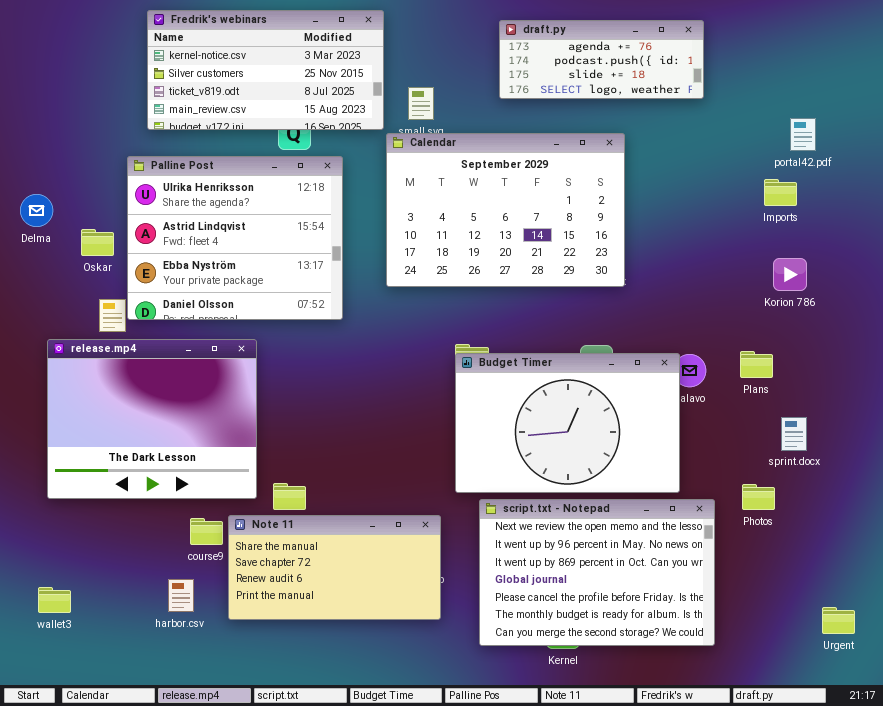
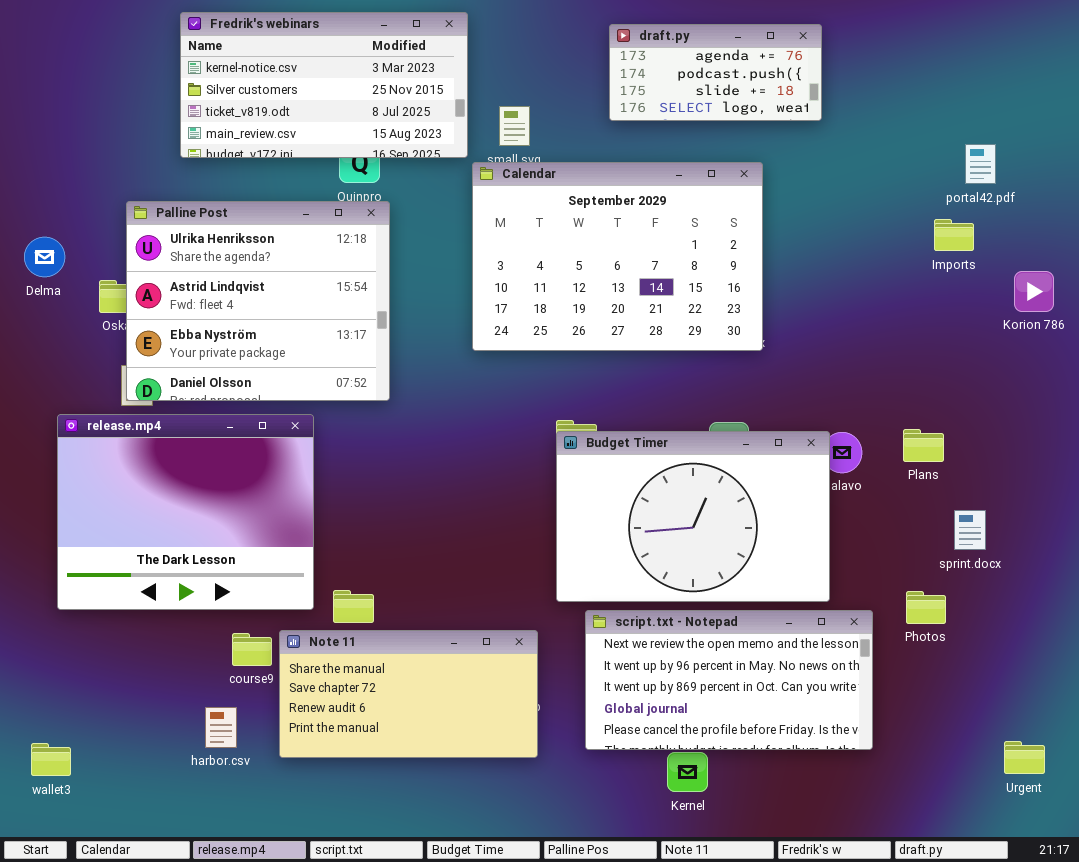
draft.py: [499,20,704,99] -> [609,24,822,121], resized
Palline Post: [127,156,343,320] -> [126,201,390,401], moved
Korion 786: [773,258,807,291] -> [1014,271,1054,312], moved
script.txt - Notepad: [479,499,715,646] -> [585,610,873,750], resized
wallet3: [38,587,71,613] -> [31,743,71,776], moved

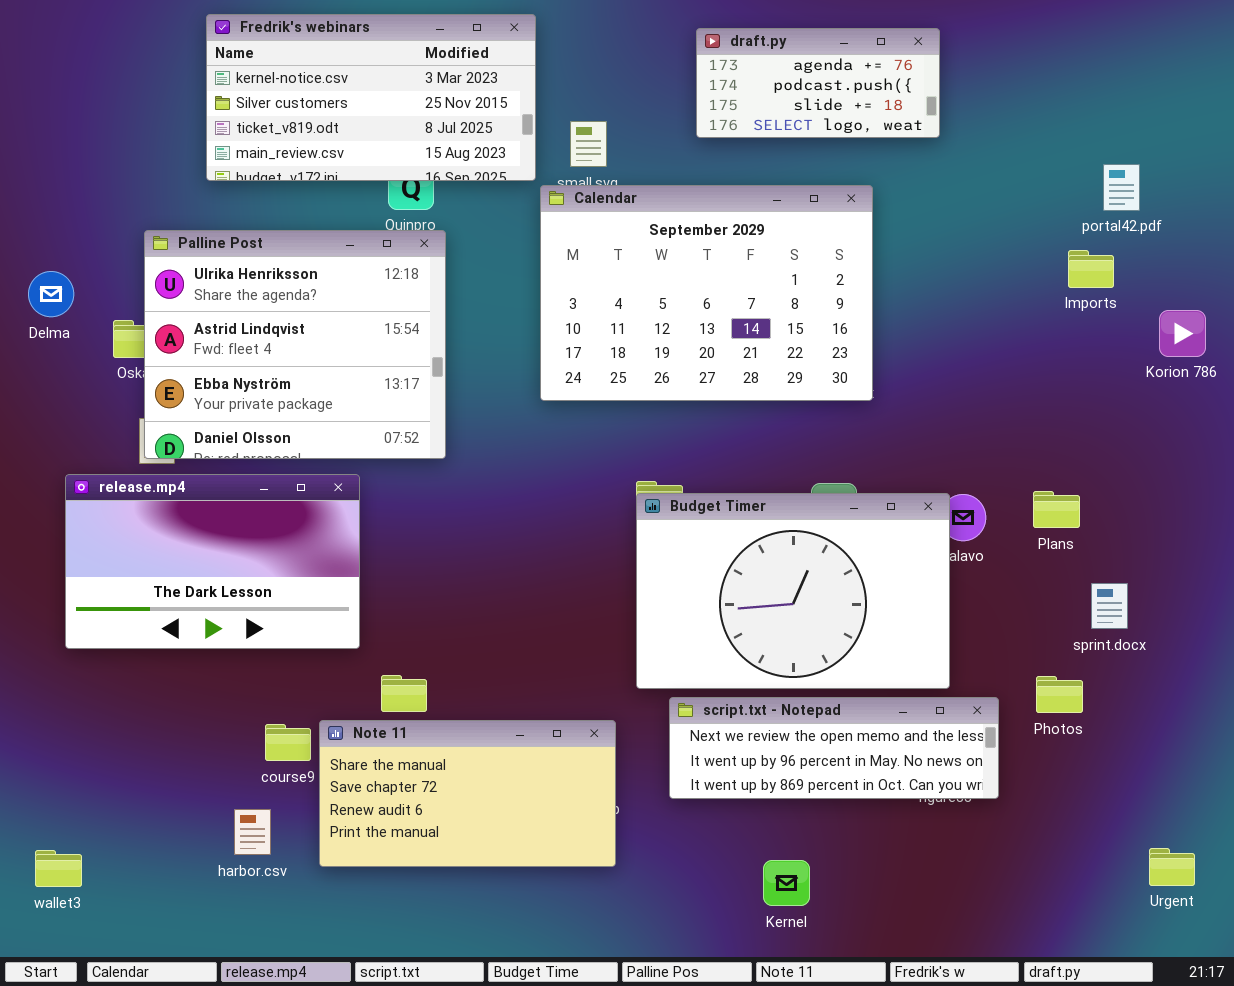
release.mp4: [57,414,314,610] -> [65,474,360,649], resized
script.txt - Notepad: [585,610,873,750] -> [669,697,999,799], resized

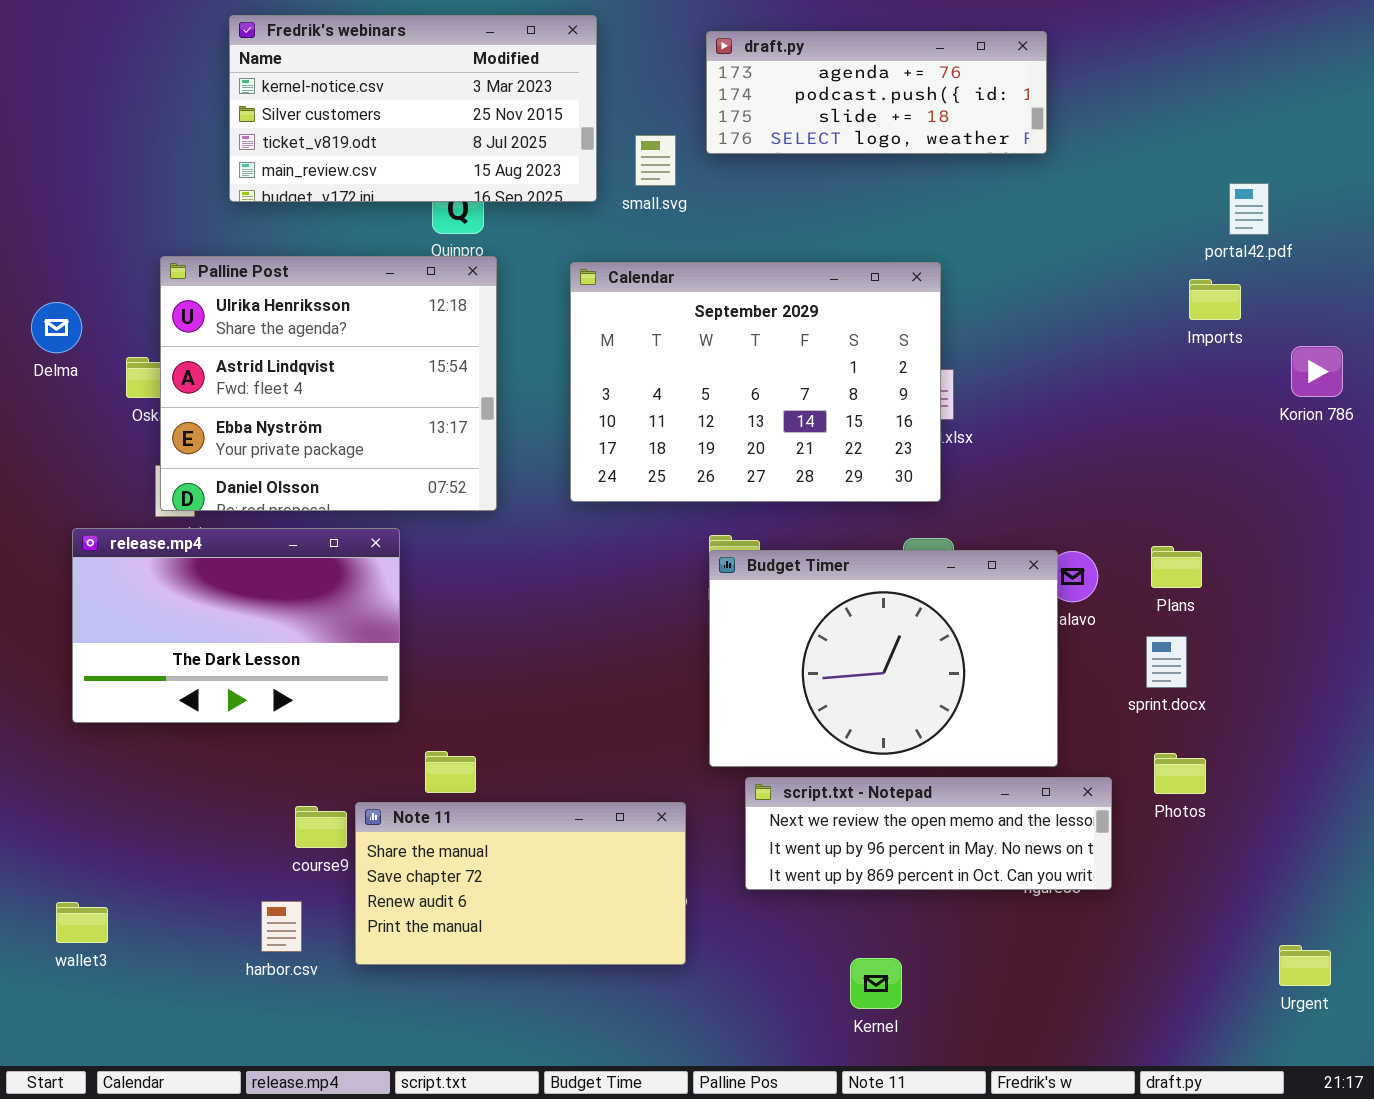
draft.py: [696,28,940,138] -> [706,31,1047,154], resized
Calendar: [540,185,873,401] -> [570,262,941,502], moved
sprint.docx: [1091,583,1128,629] -> [1146,636,1187,688], moved
wallet3: [35,850,82,887] -> [56,902,108,943], moved

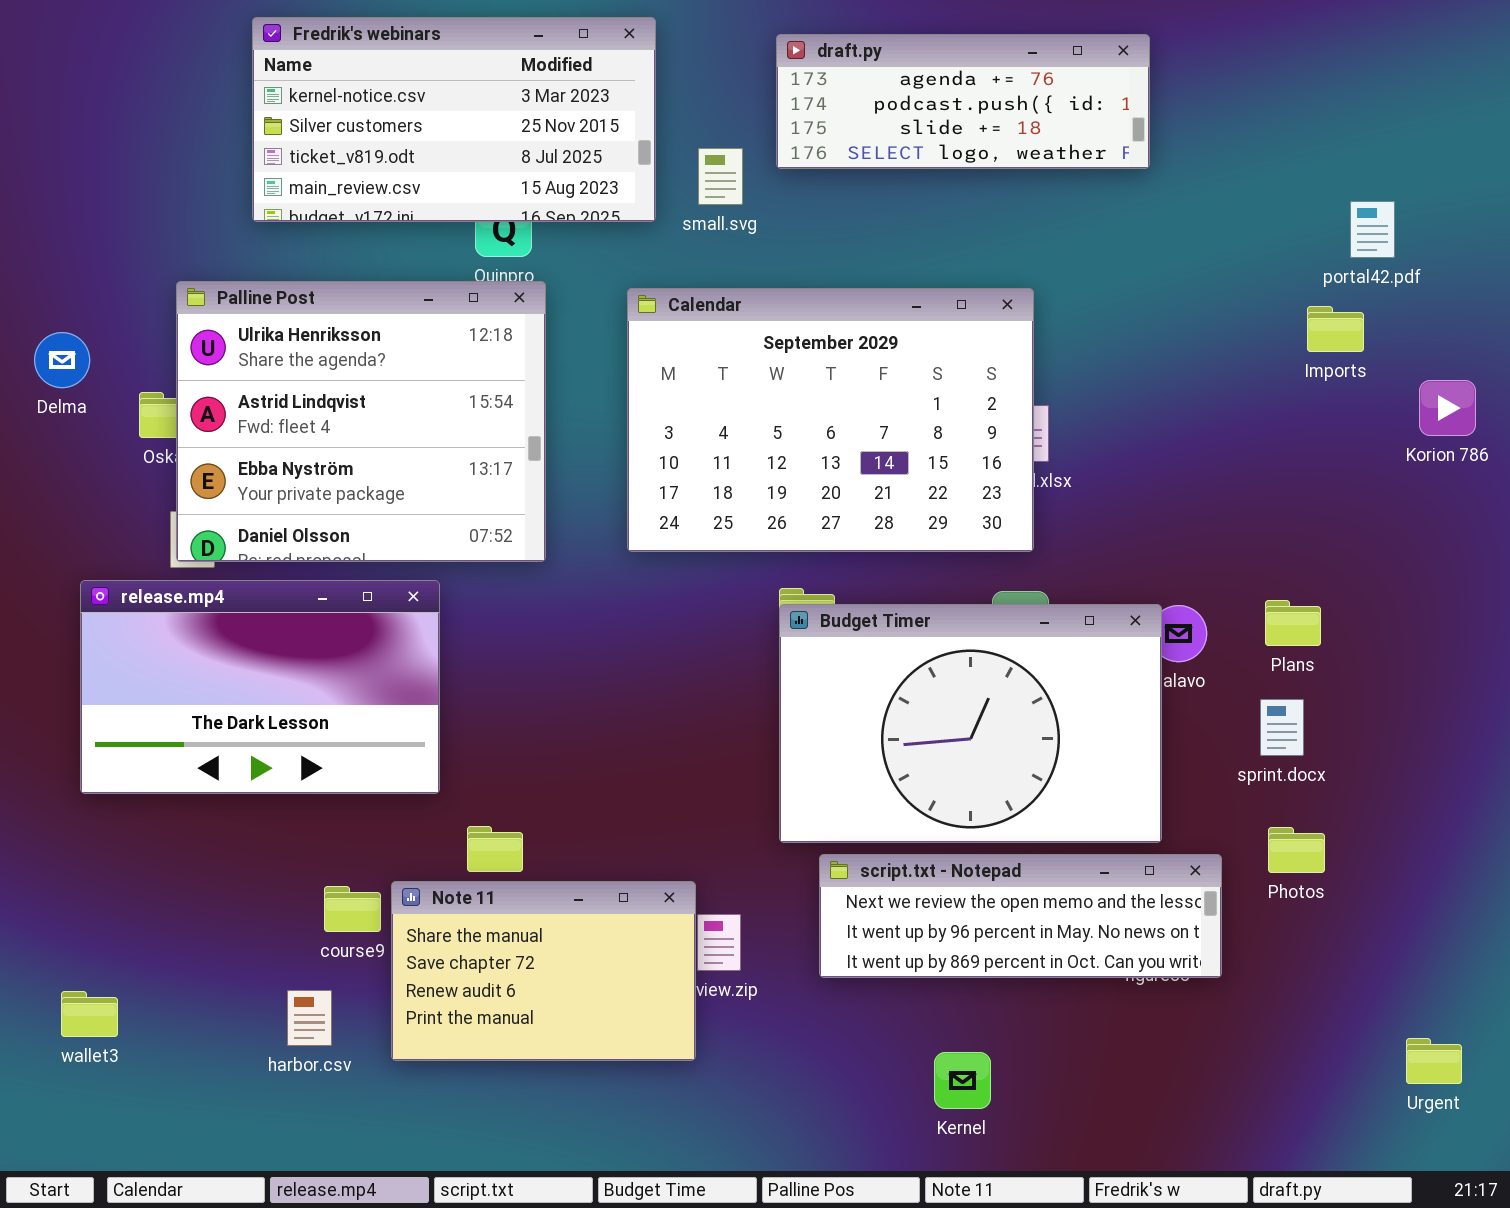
Note 11: [355,802,686,965] -> [391,881,696,1061], resized

